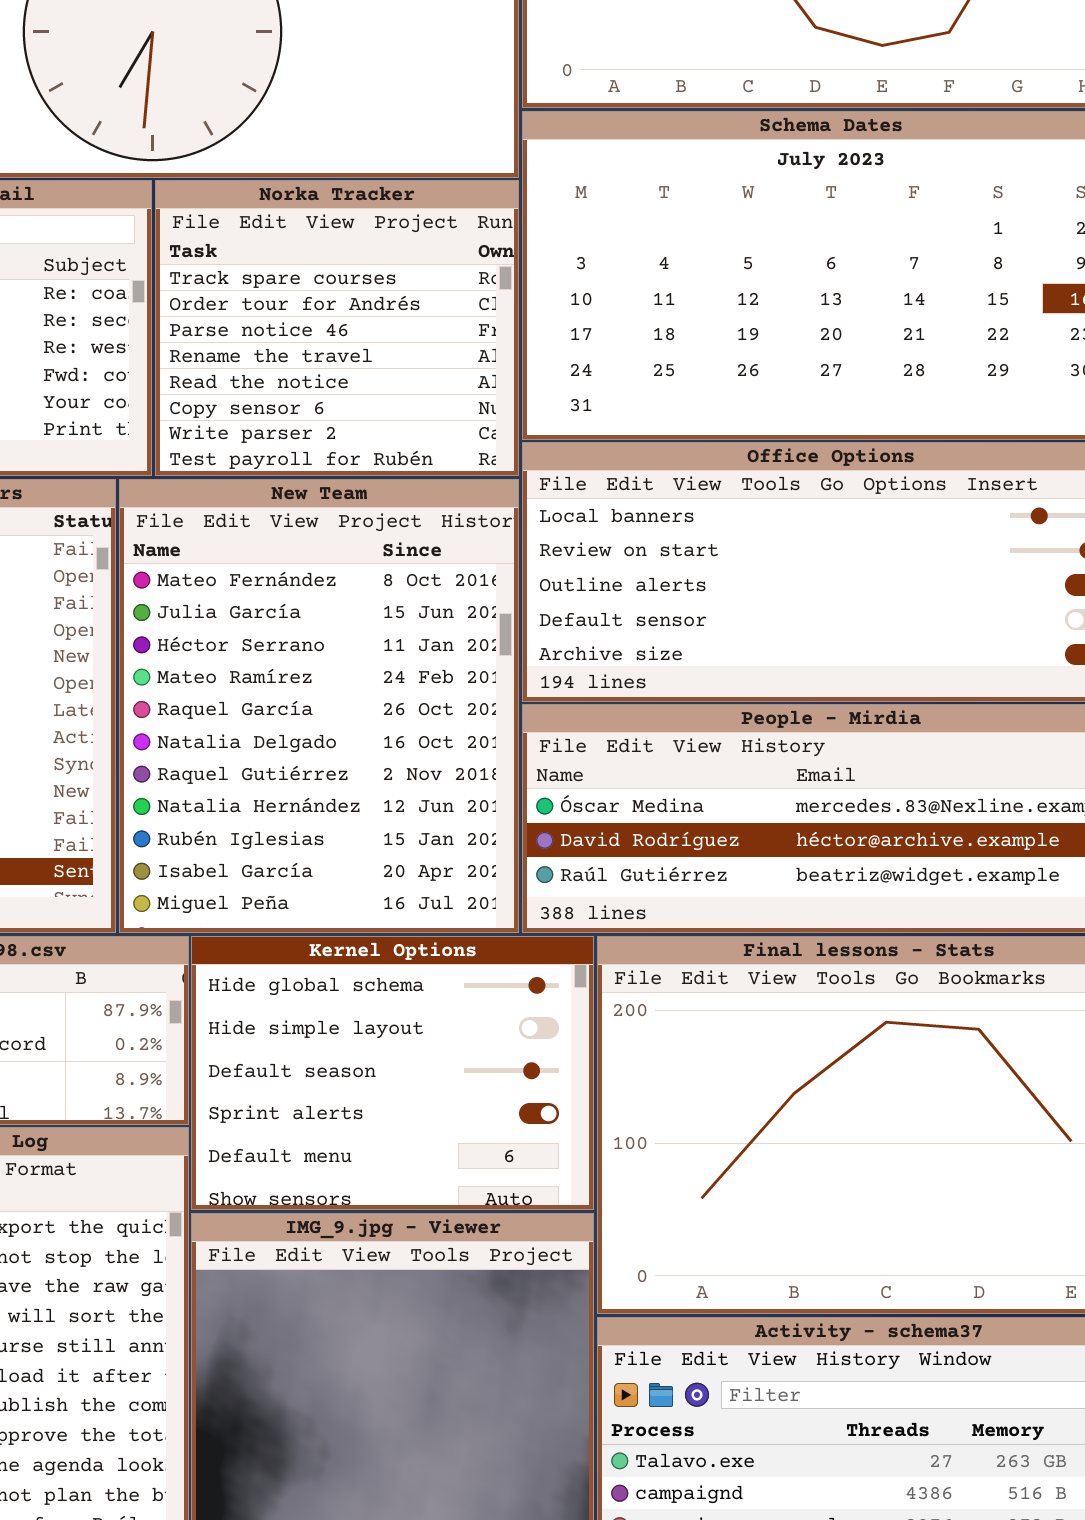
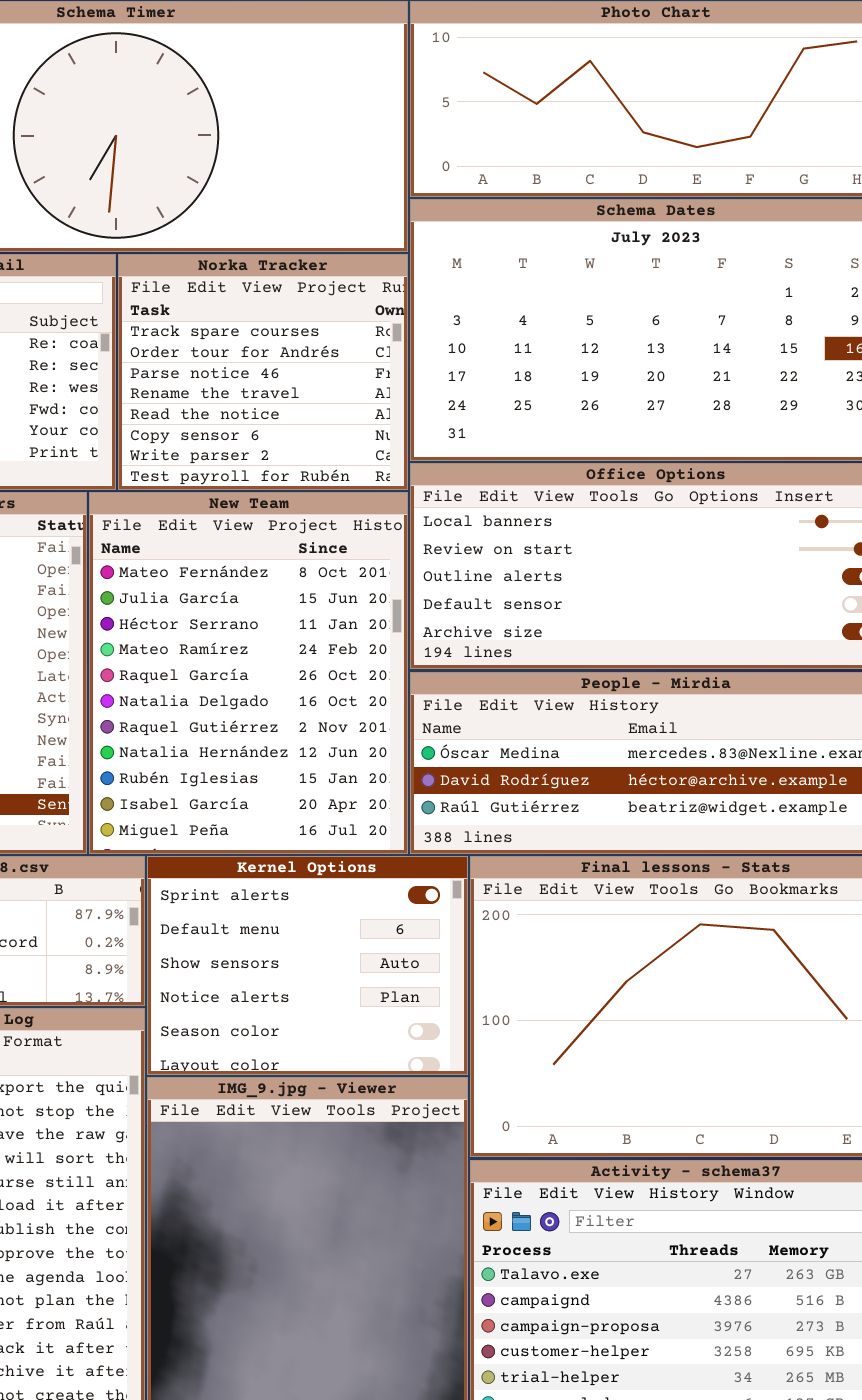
Kernel Options: [191,936,594,1210] -> [147,856,468,1075], scrolled down 3 rows

